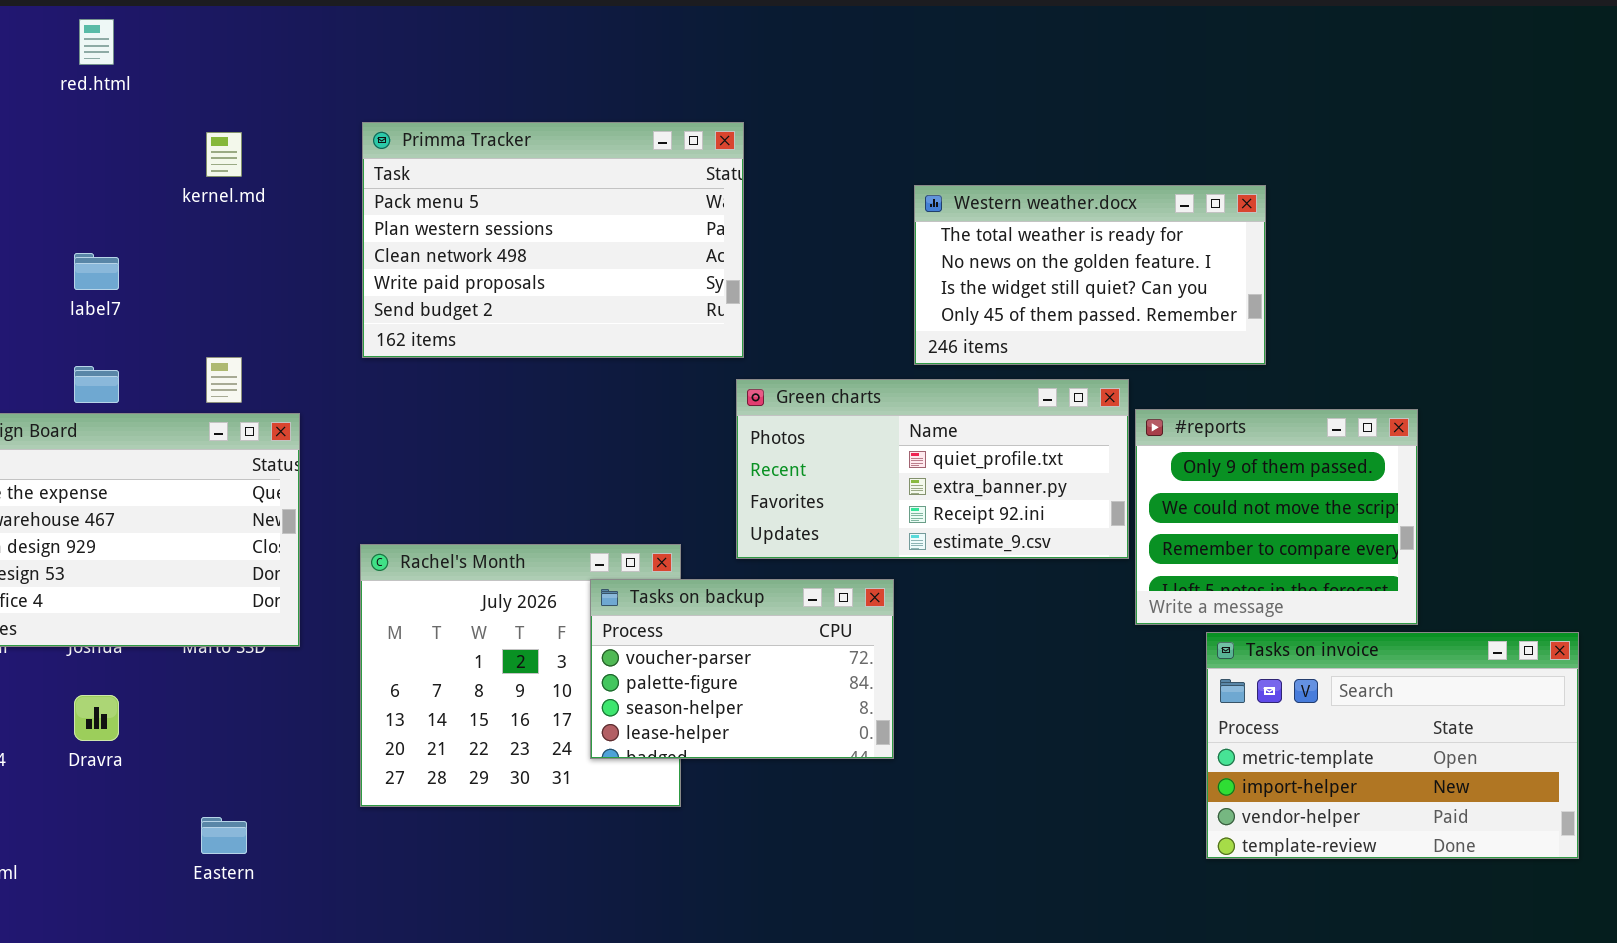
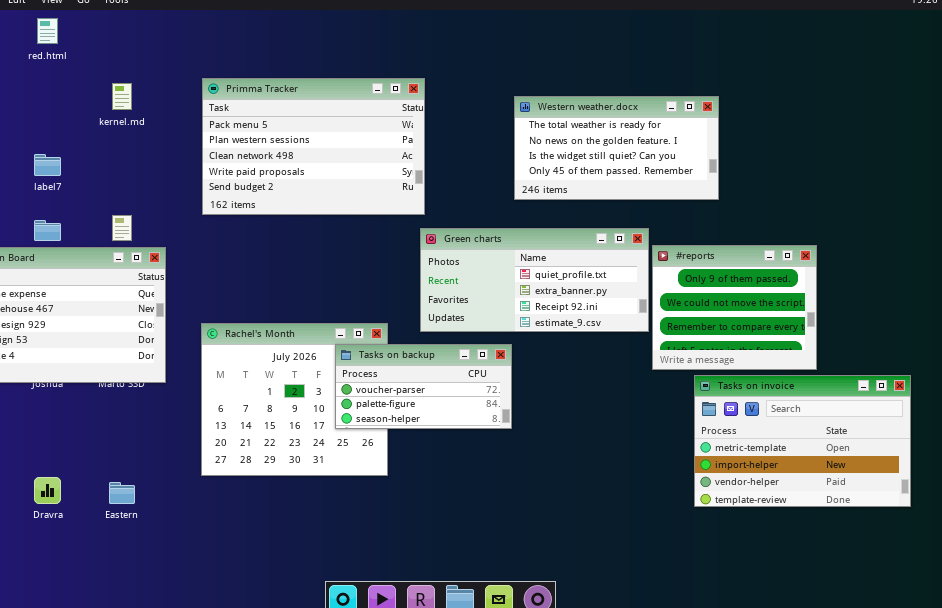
Western weather.docx: [914,185,1266,365] -> [514,96,719,200], moved
Tasks on backup: [590,579,894,759] -> [335,344,512,429], resized
Dravra: [74,695,119,741] -> [34,477,61,504], moved

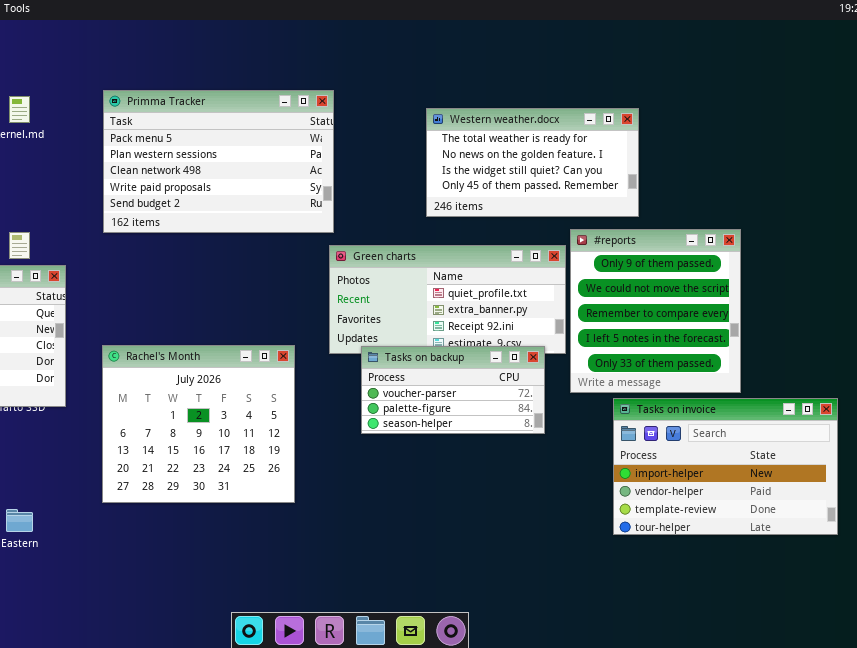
#reports: [652,245,817,370] -> [570,229,741,393], resized
Tasks on backup: [335,344,512,429] -> [361,346,545,434], moved
Tasks on invoice: [694,375,911,507] -> [613,398,838,535], scrolled down 1 row

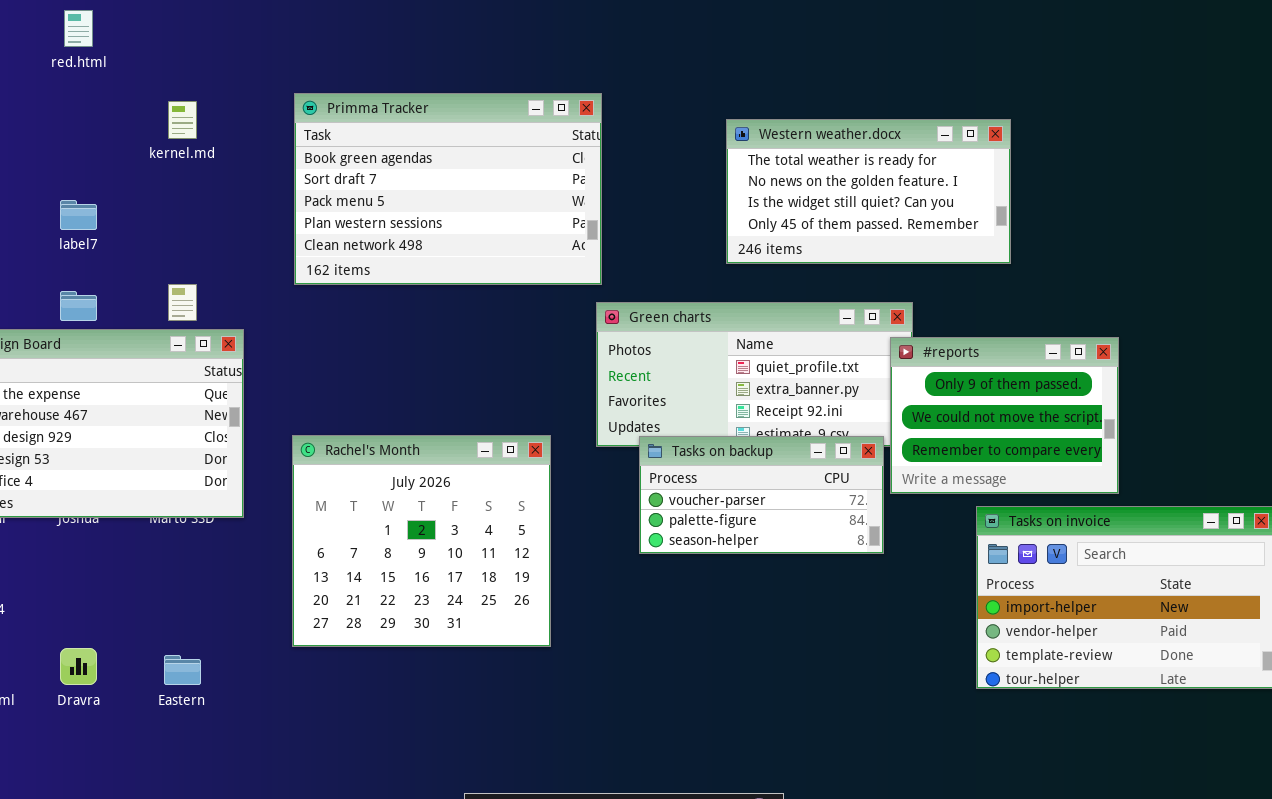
Primma Tracker: [103,90,334,233] -> [294,93,602,285], scrolled up 2 rows
#reports: [570,229,741,393] -> [890,337,1119,494], moved, resized

